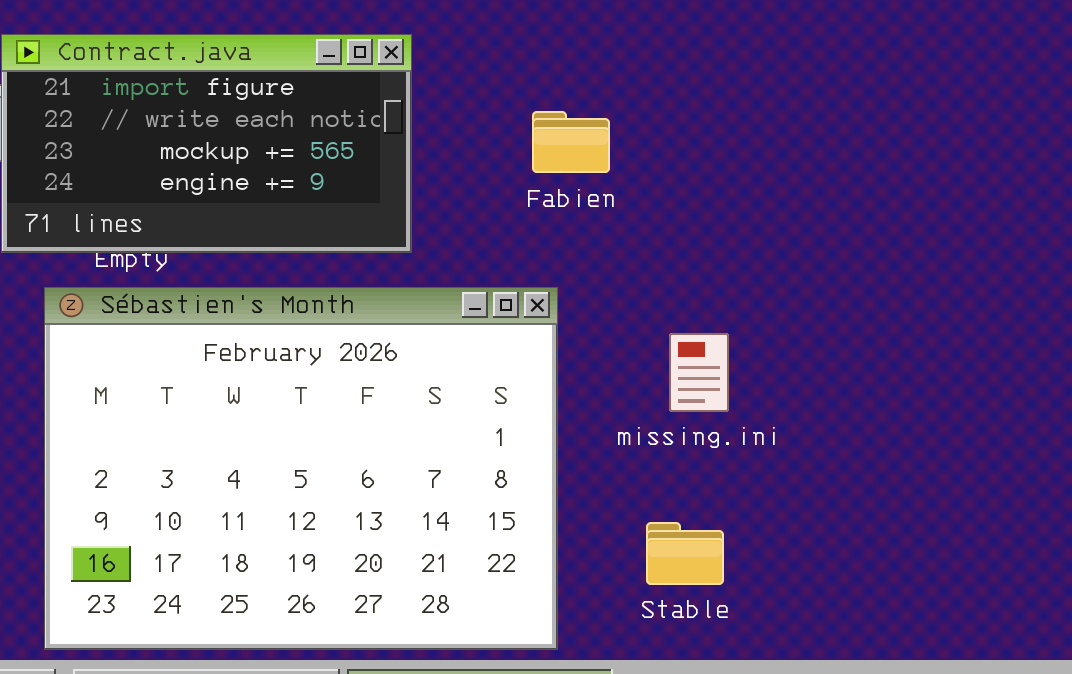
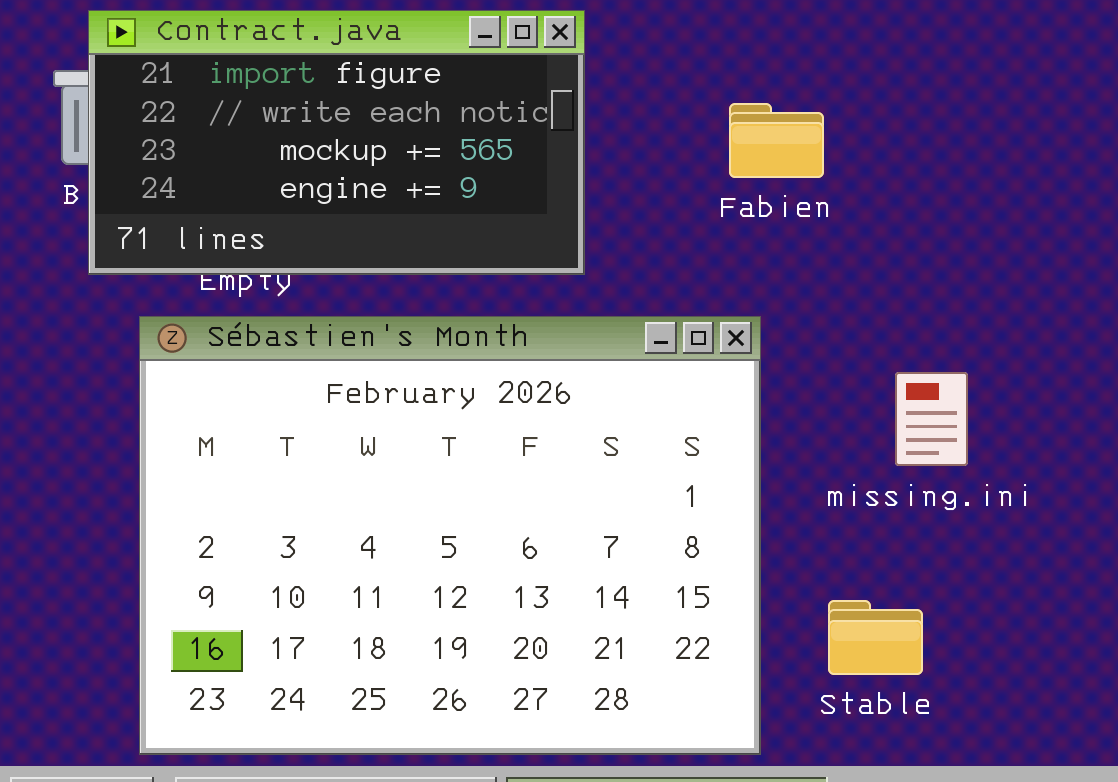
Stable: [646,522,724,585] -> [828,600,923,675], moved

